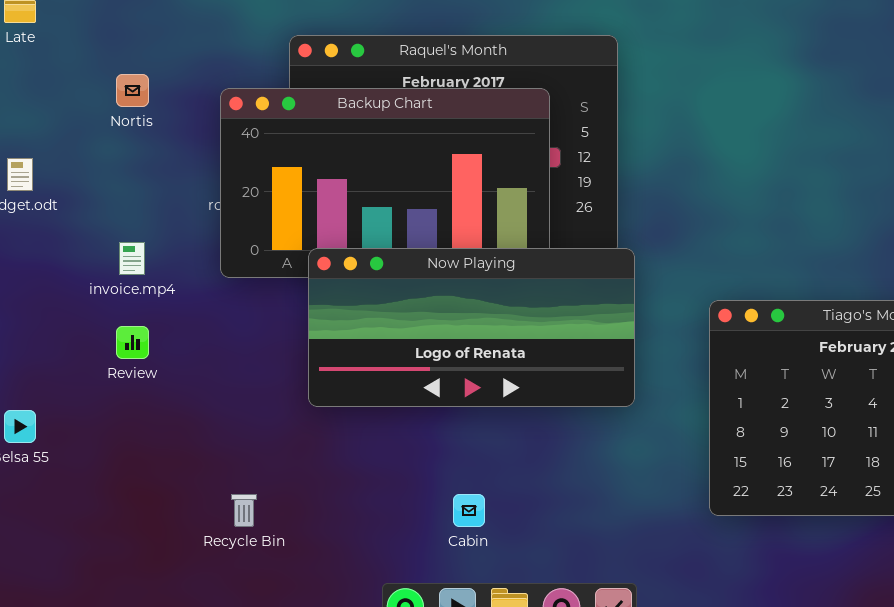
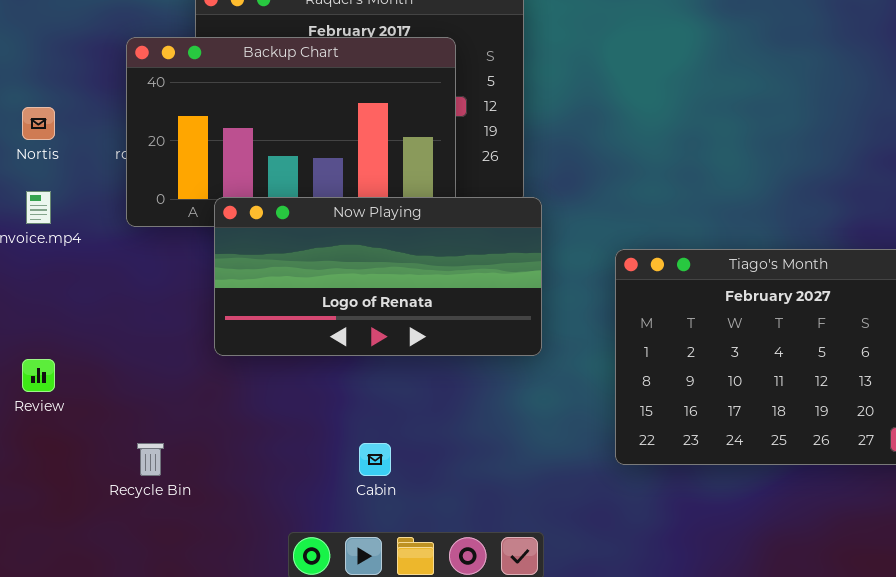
Nortis: [116,74,149,107] -> [22,107,55,140], moved
Review: [116,326,149,359] -> [22,359,55,392], moved

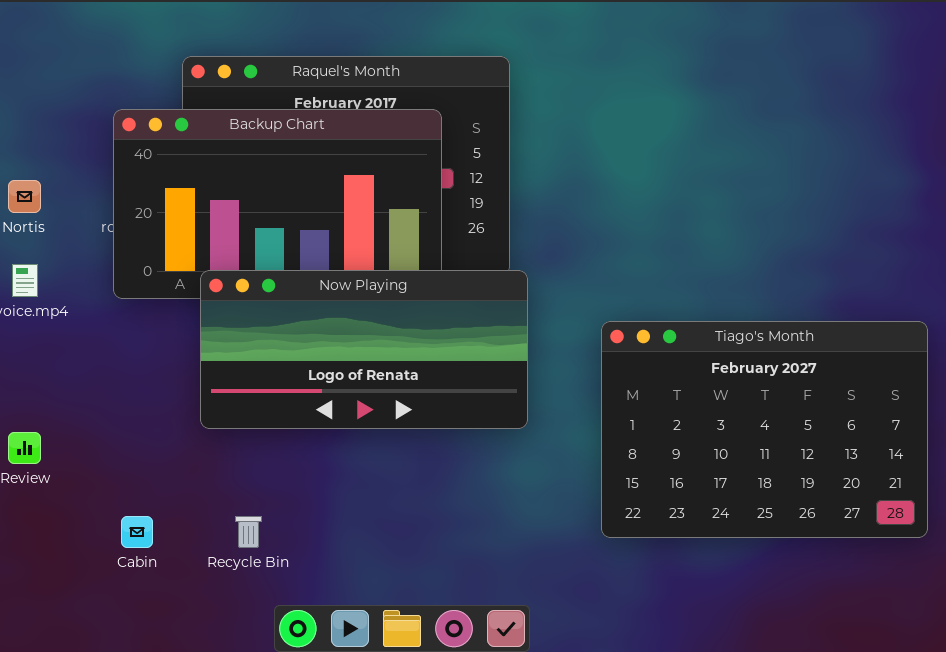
Recycle Bin: [137,443,164,476] -> [235,516,262,548], moved
Cabin: [359,443,391,476] -> [121,516,153,548], moved

